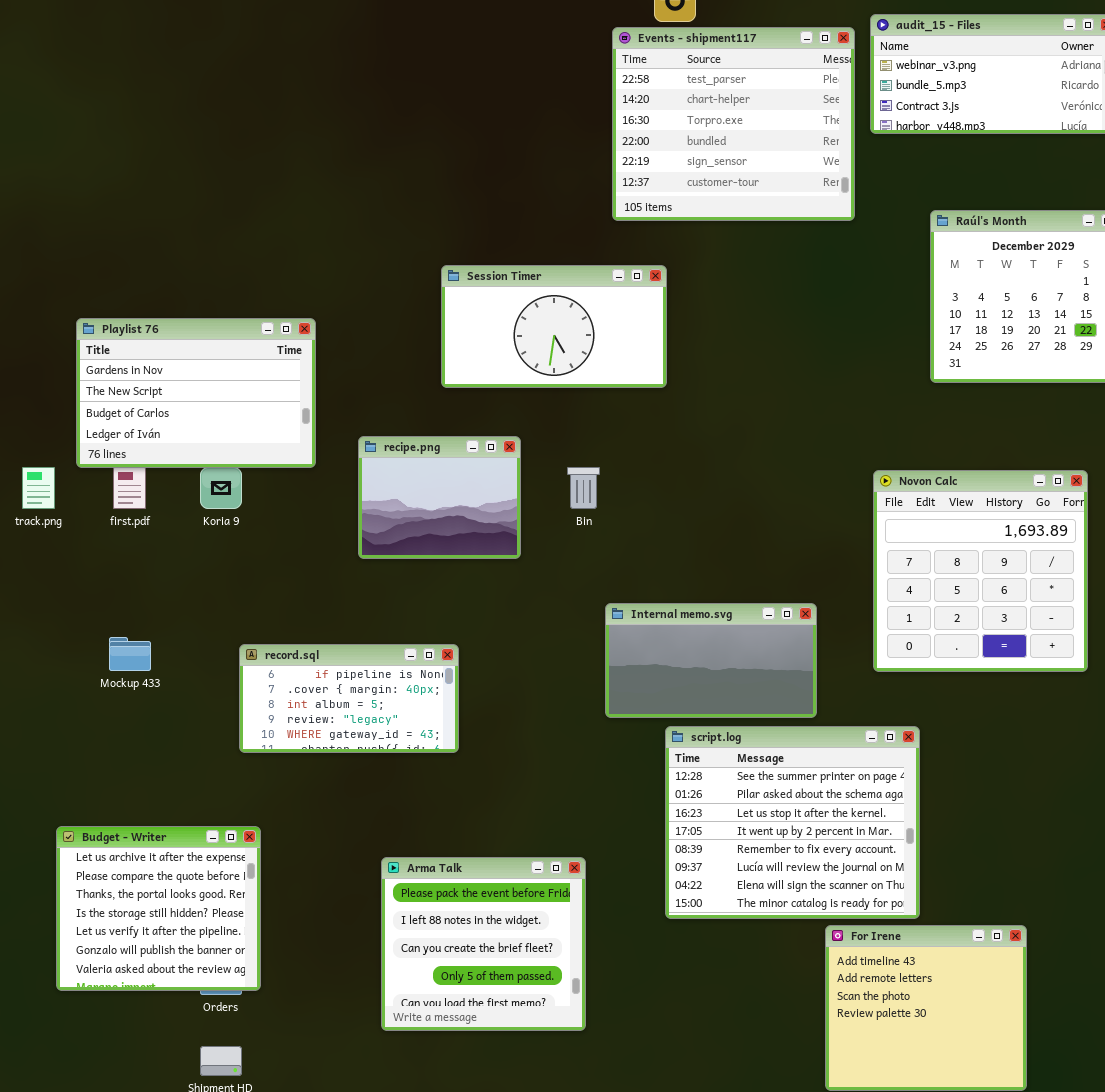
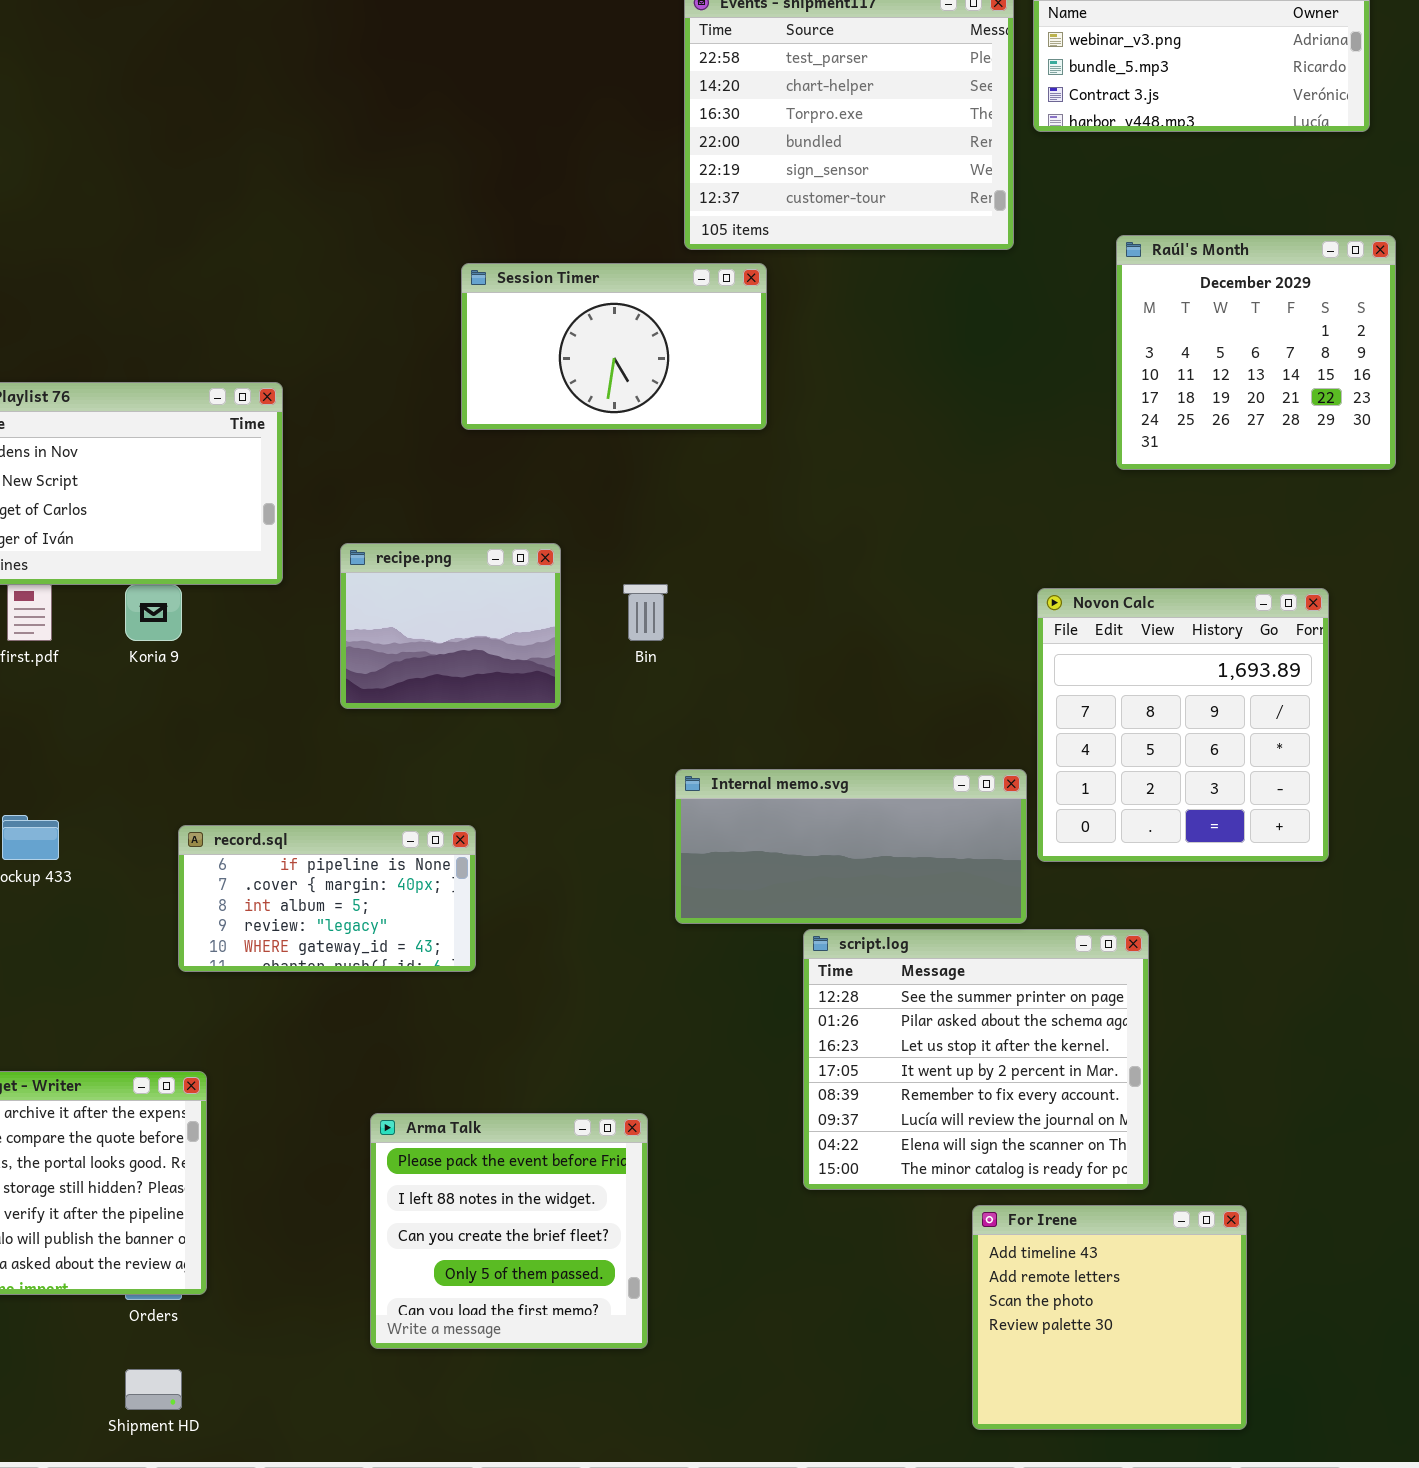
Session Timer: [441,265,667,388] -> [461,263,767,430], moved
Internal memo.svg: [605,603,817,718] -> [675,769,1027,924], resized
script.log: [665,726,920,919] -> [803,929,1149,1190], moved

